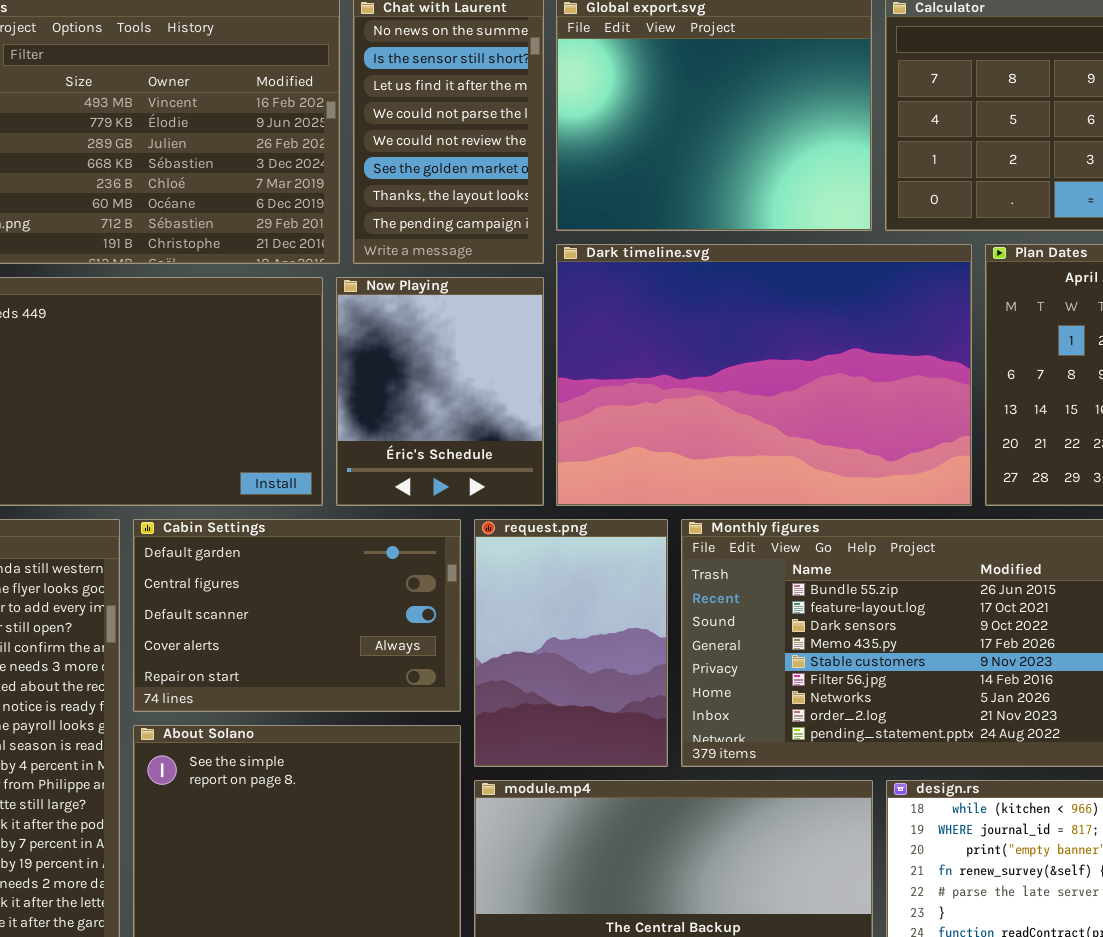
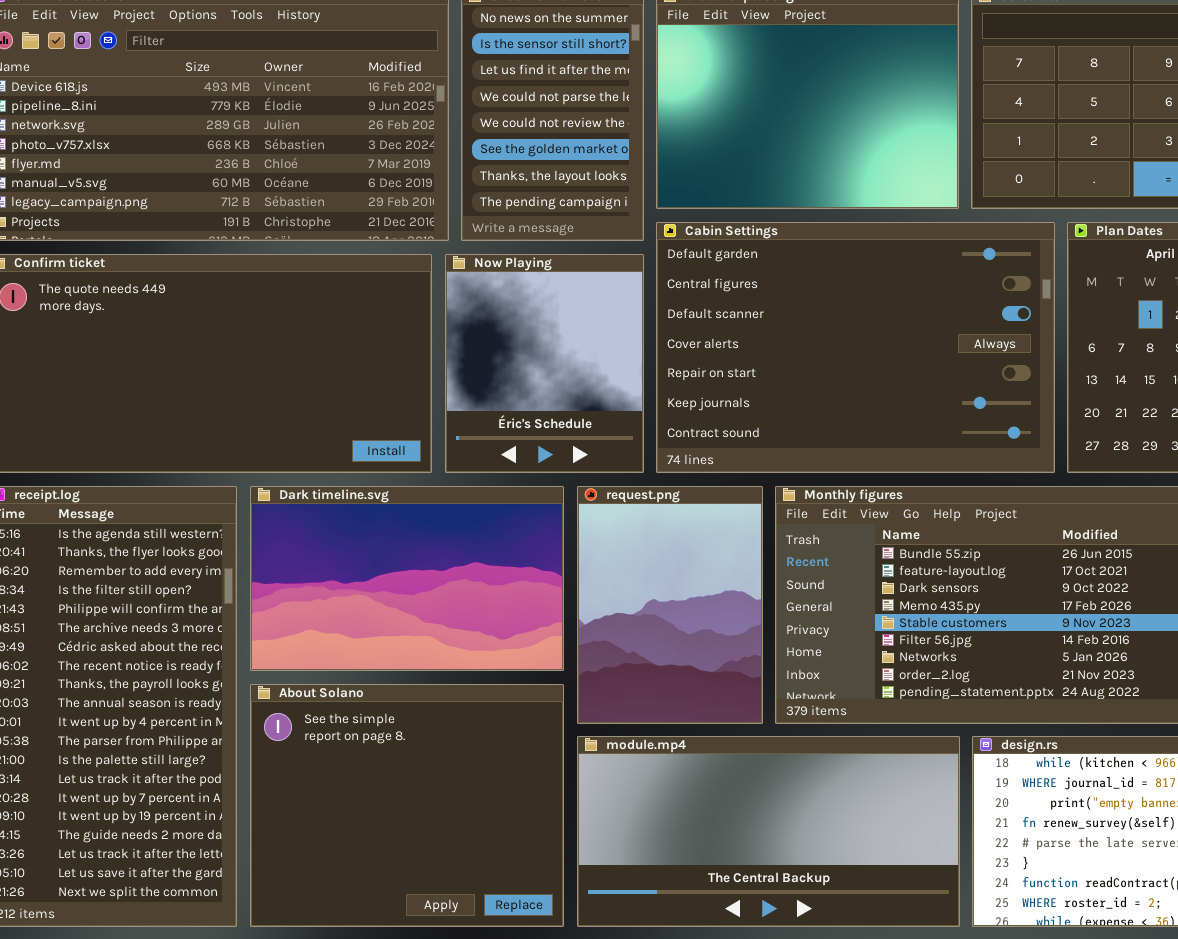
Dark timeline.svg: [556,244,972,506] -> [250,486,564,671], moved, resized
Cabin Settings: [133,519,461,712] -> [656,222,1055,473], moved, resized

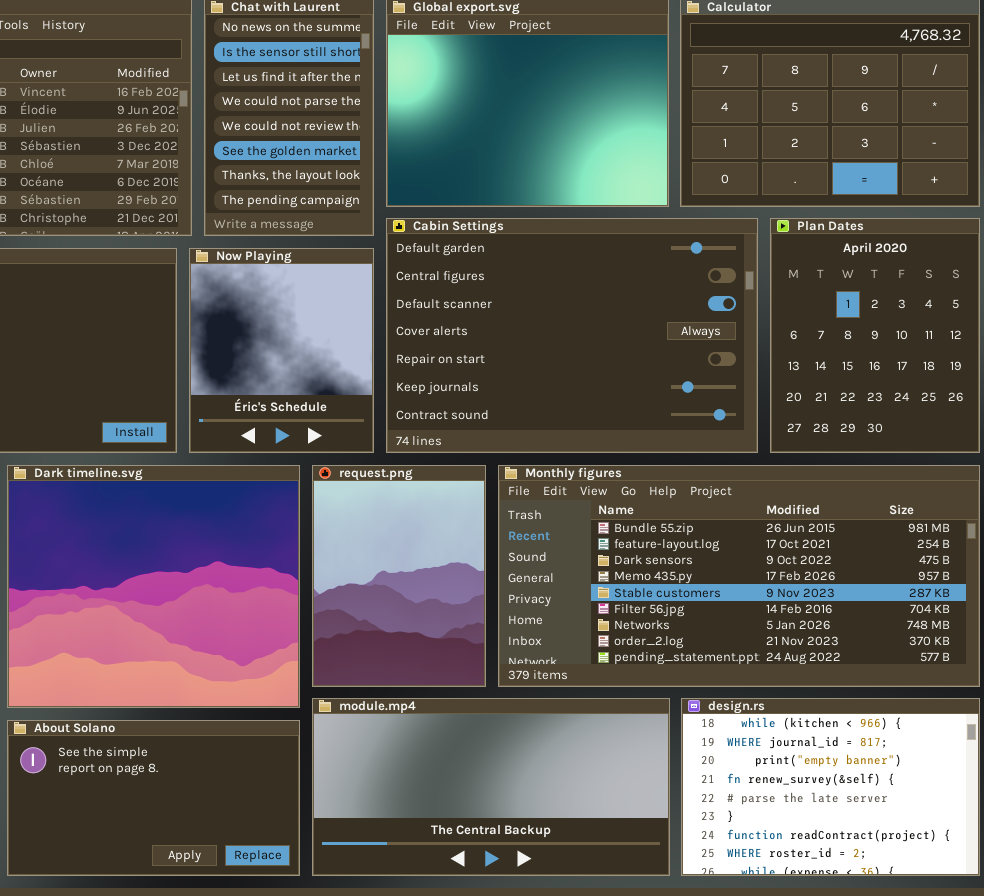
Dark timeline.svg: [250,486,564,671] -> [7,465,300,708], resized
About Solano: [250,684,564,927] -> [7,720,300,876], resized

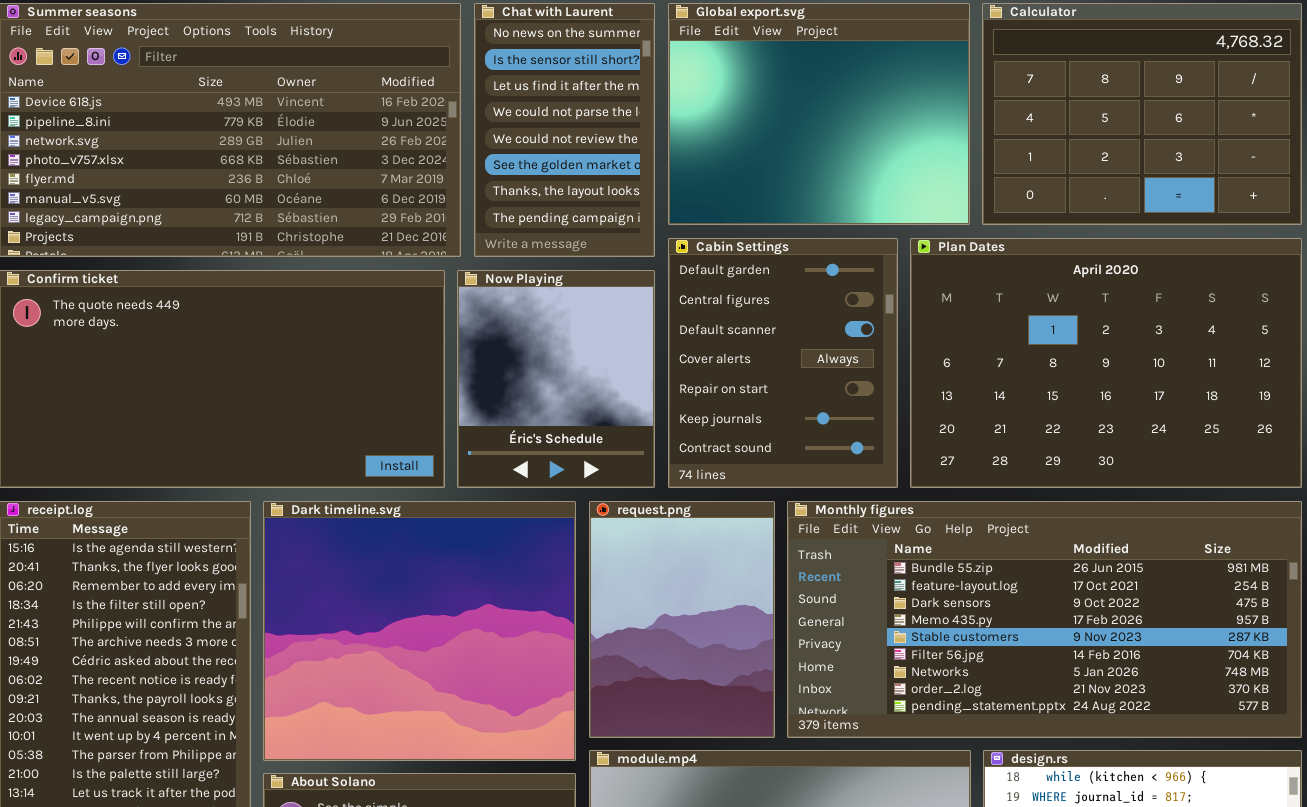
Cabin Settings: [386,218,758,453] -> [668,238,898,488], resized
Plan Dates: [770,218,980,453] -> [910,238,1302,488], resized

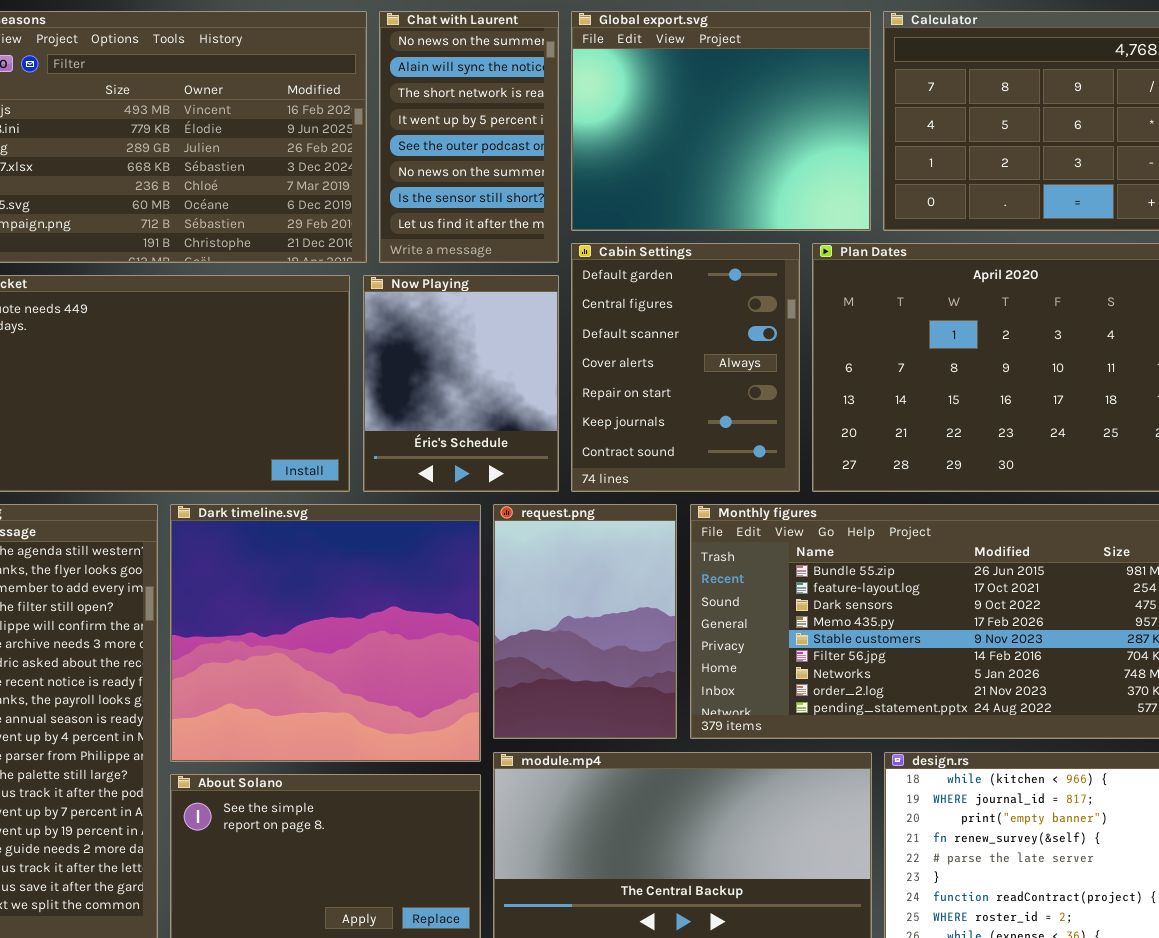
Chat with Laurent: [474,3,655,257] -> [379,11,559,263], scrolled up 5 rows

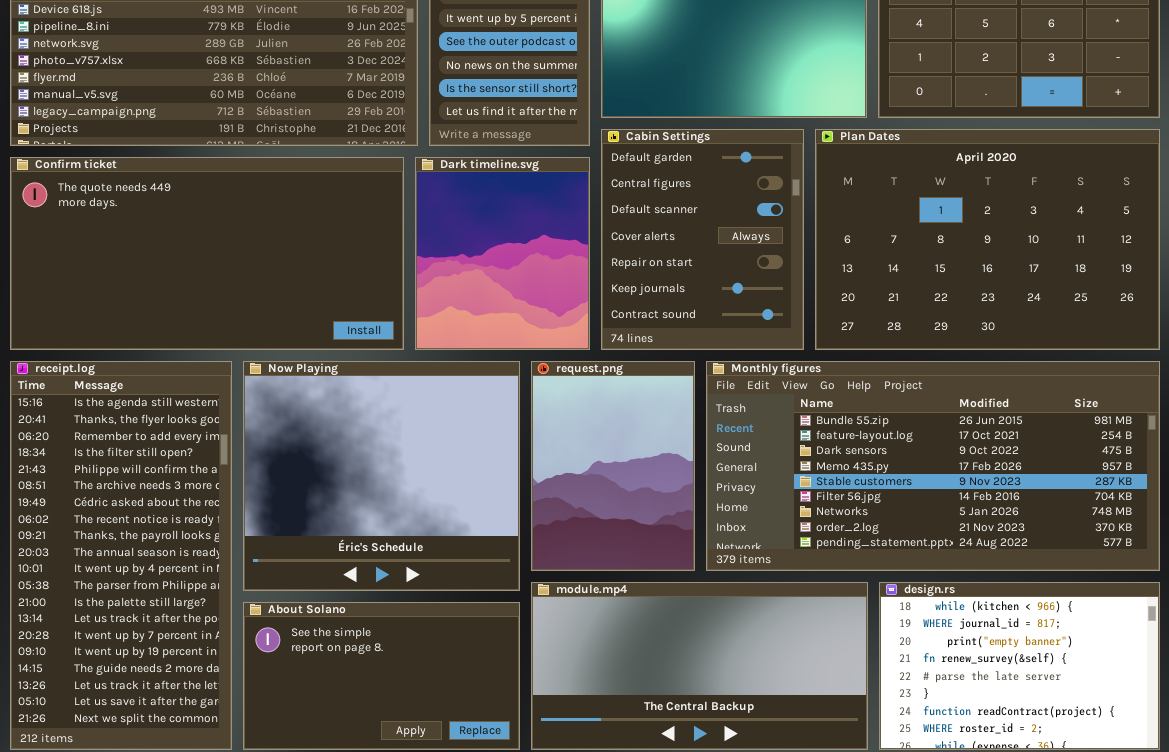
Now Playing: [363,275,559,492] -> [243,361,520,591], moved, resized
Dark timeline.svg: [170,504,481,762] -> [415,157,590,350], moved, resized

